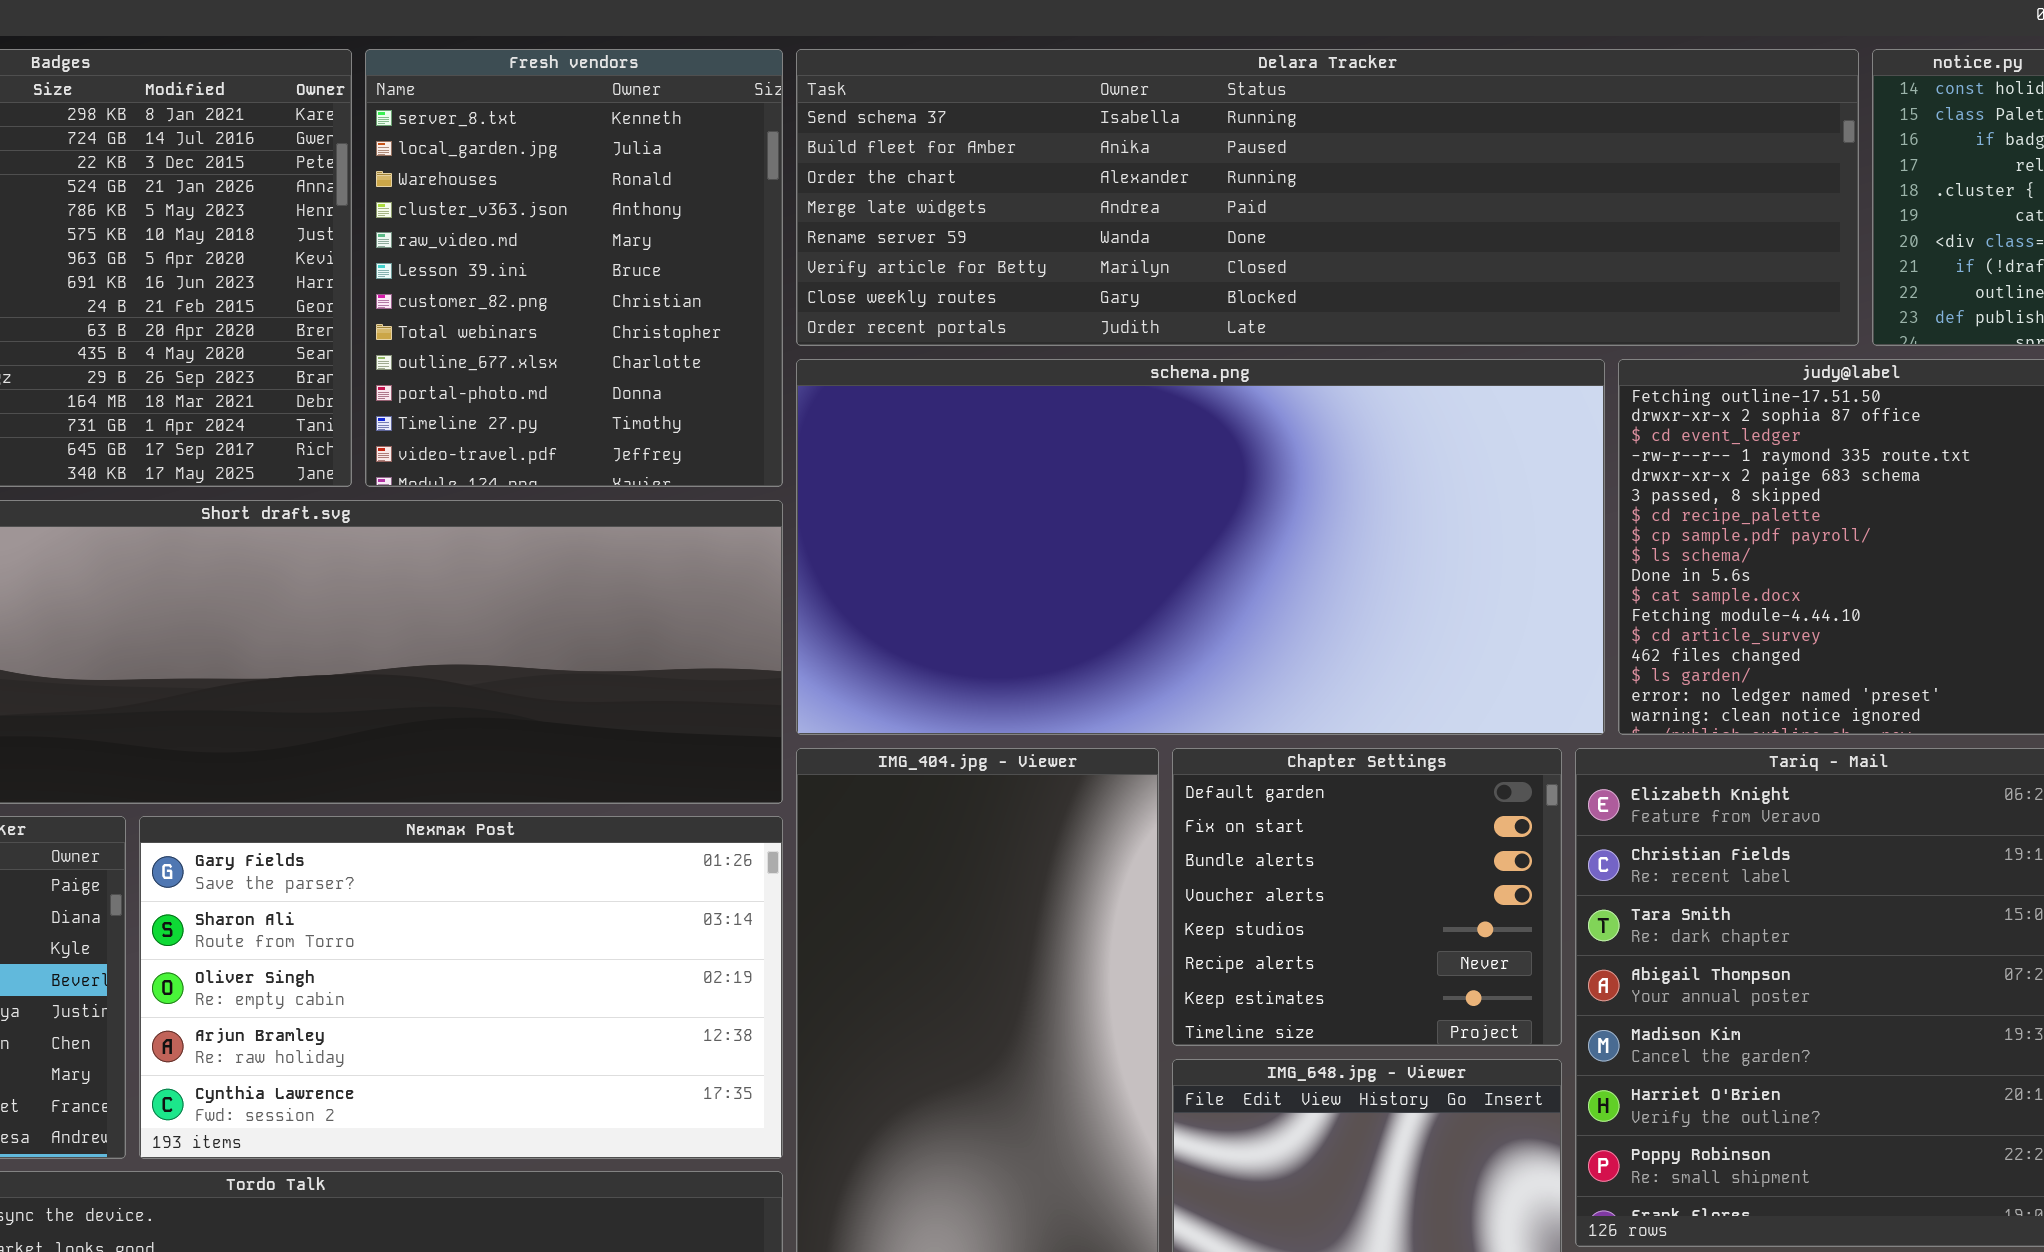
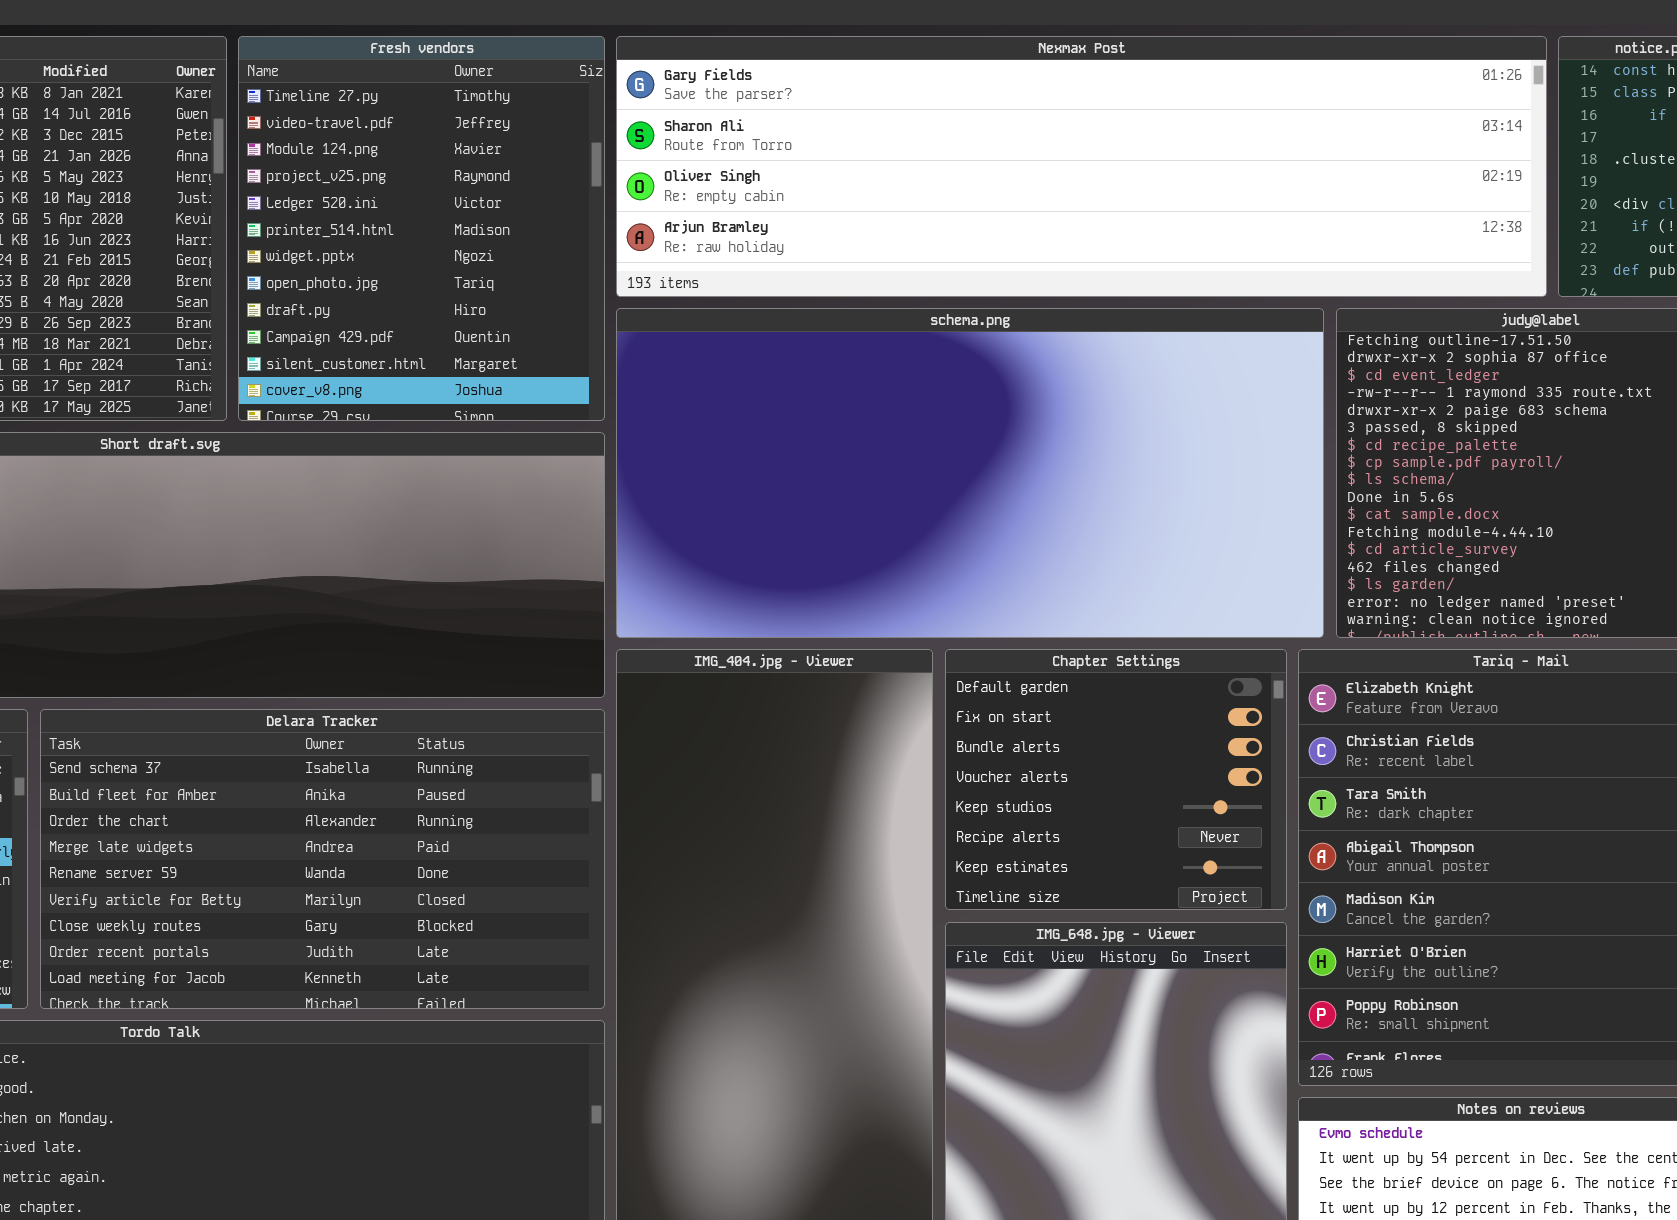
Fresh vendors: [365,49,783,487] -> [238,36,605,421], scrolled down 10 rows
Delara Tracker: [796,49,1859,346] -> [40,709,605,1009], moved, resized
Nexmax Post: [139,816,783,1159] -> [616,36,1547,297], moved, resized

